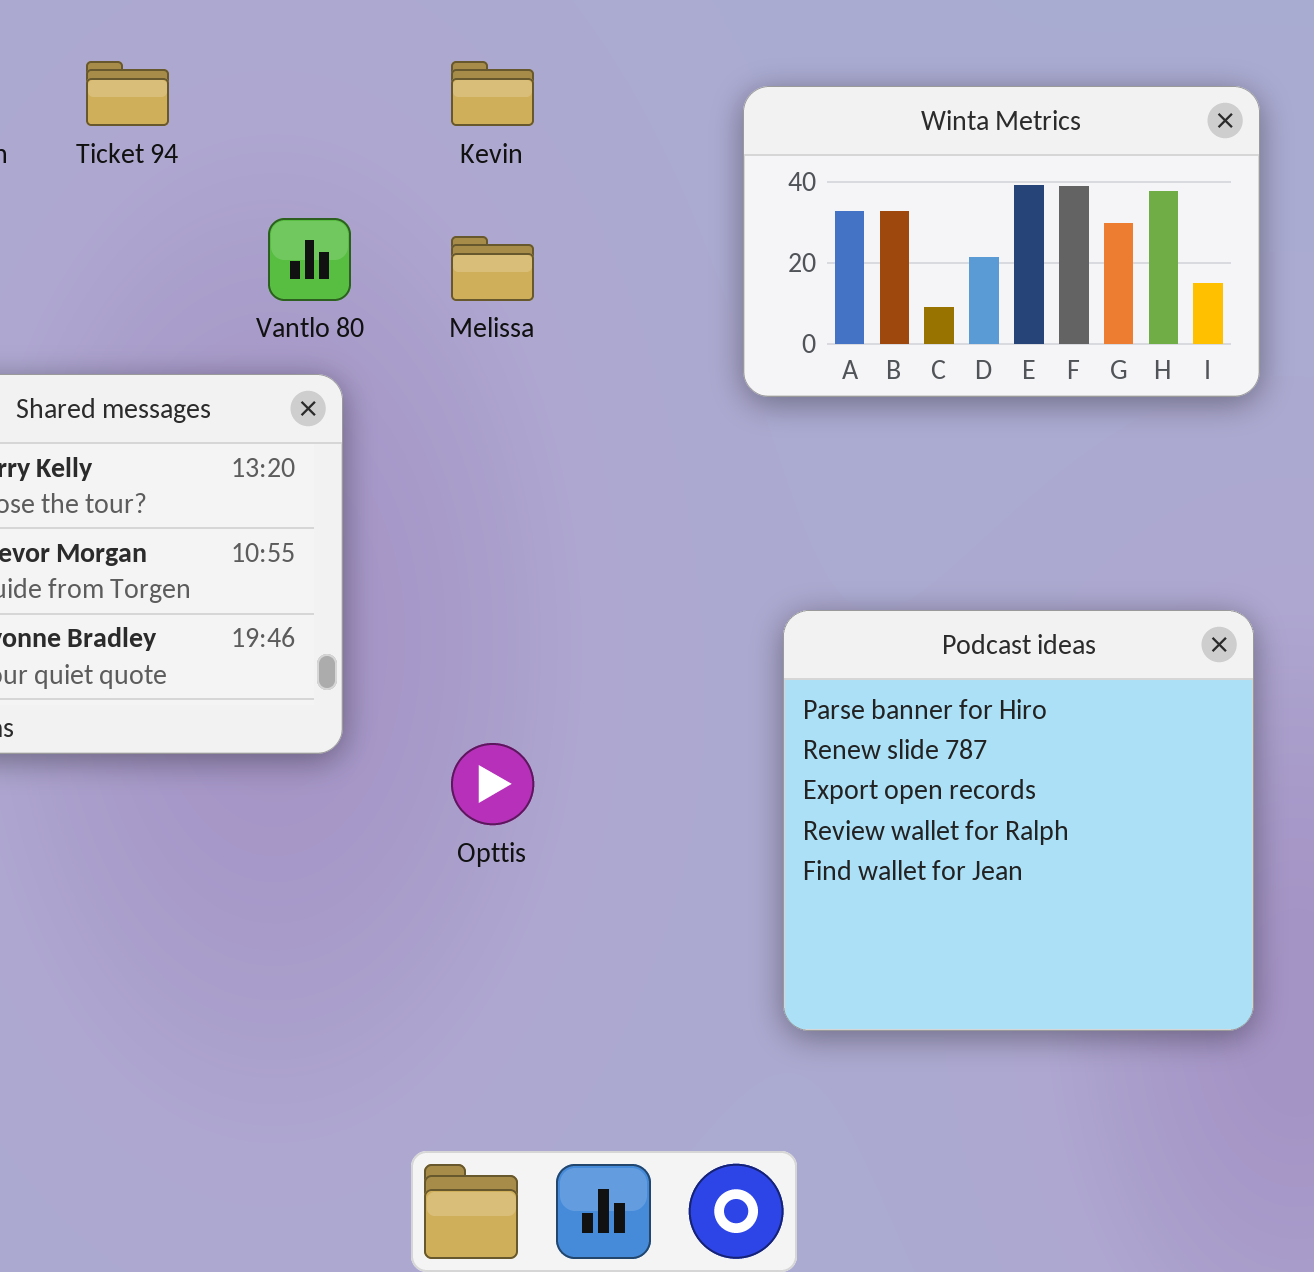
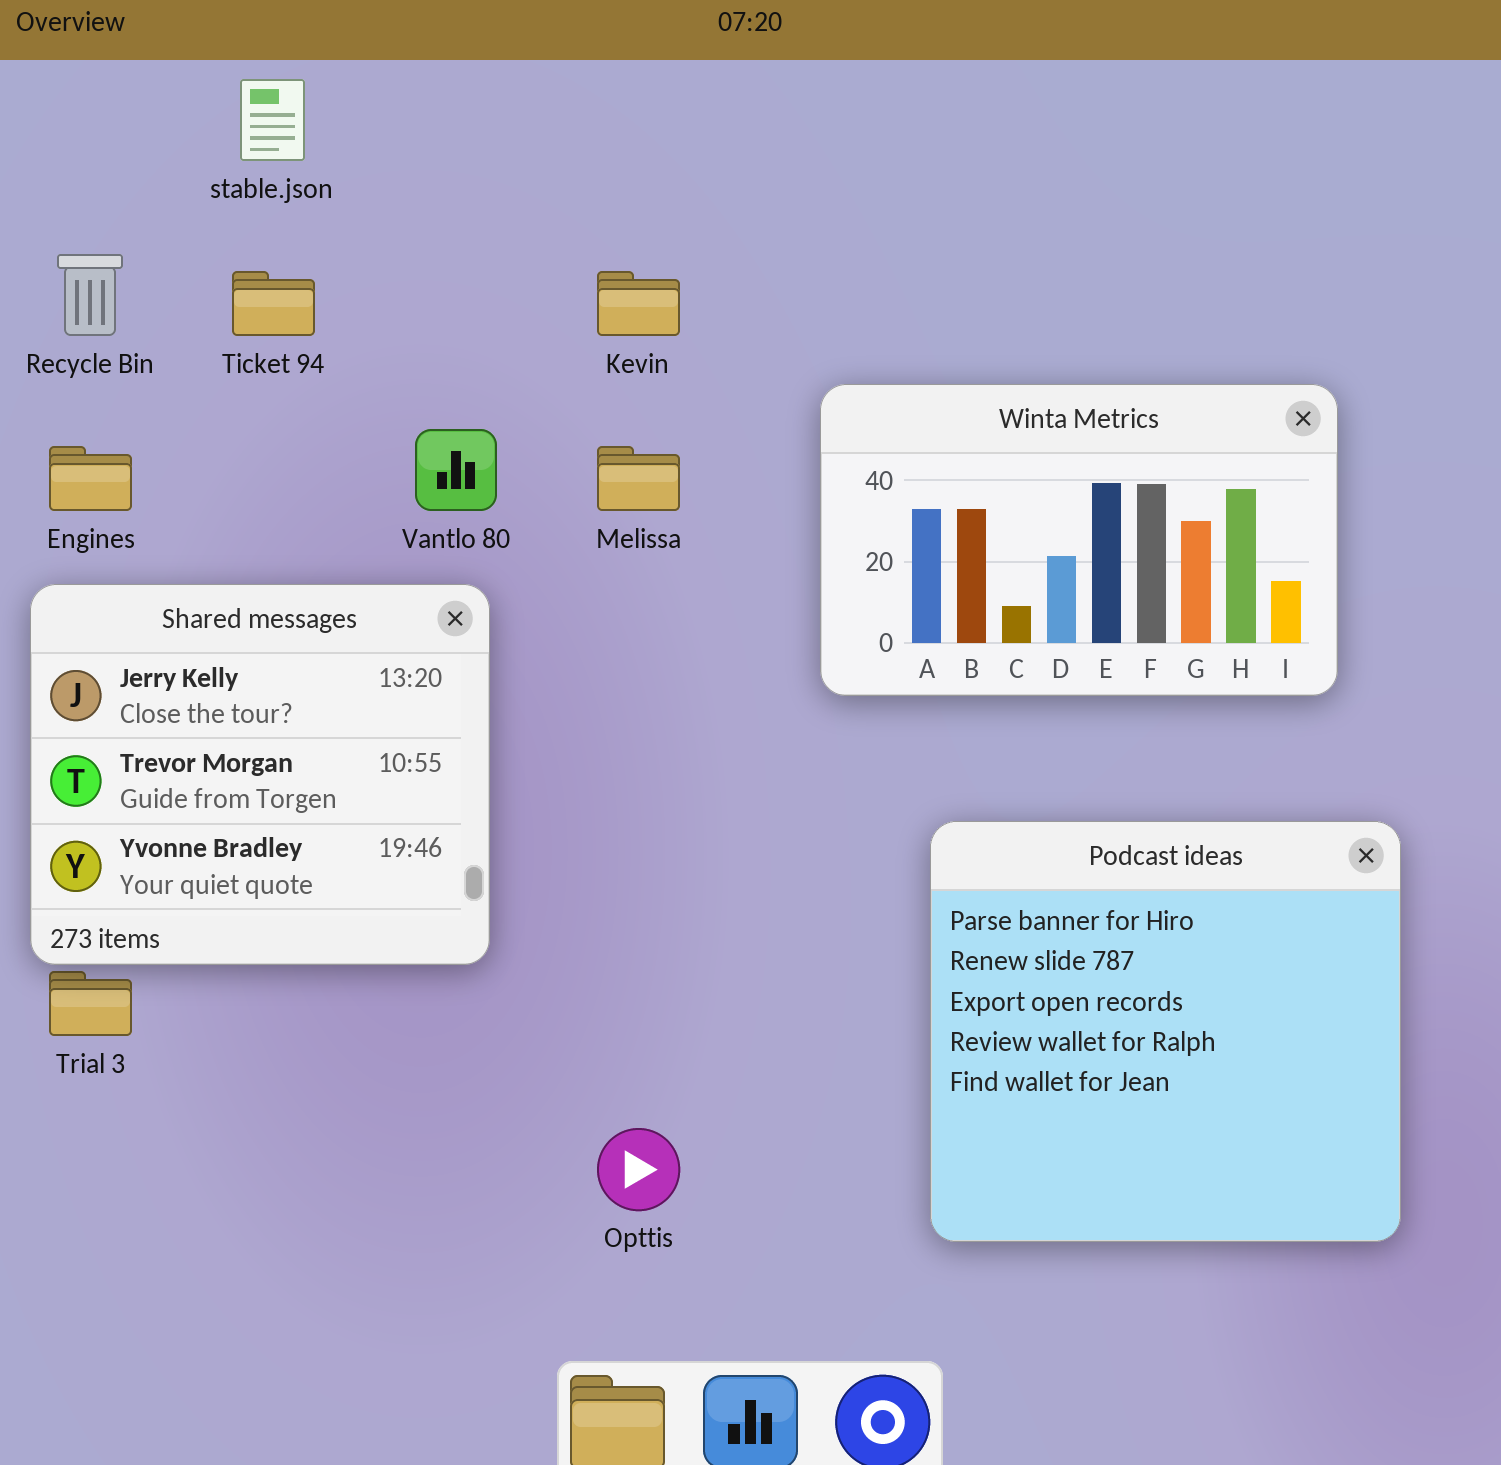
Winta Metrics: [743,86,1260,397] -> [820,384,1338,696], moved
Opttis: [451,743,534,825] -> [597,1128,680,1211], moved

